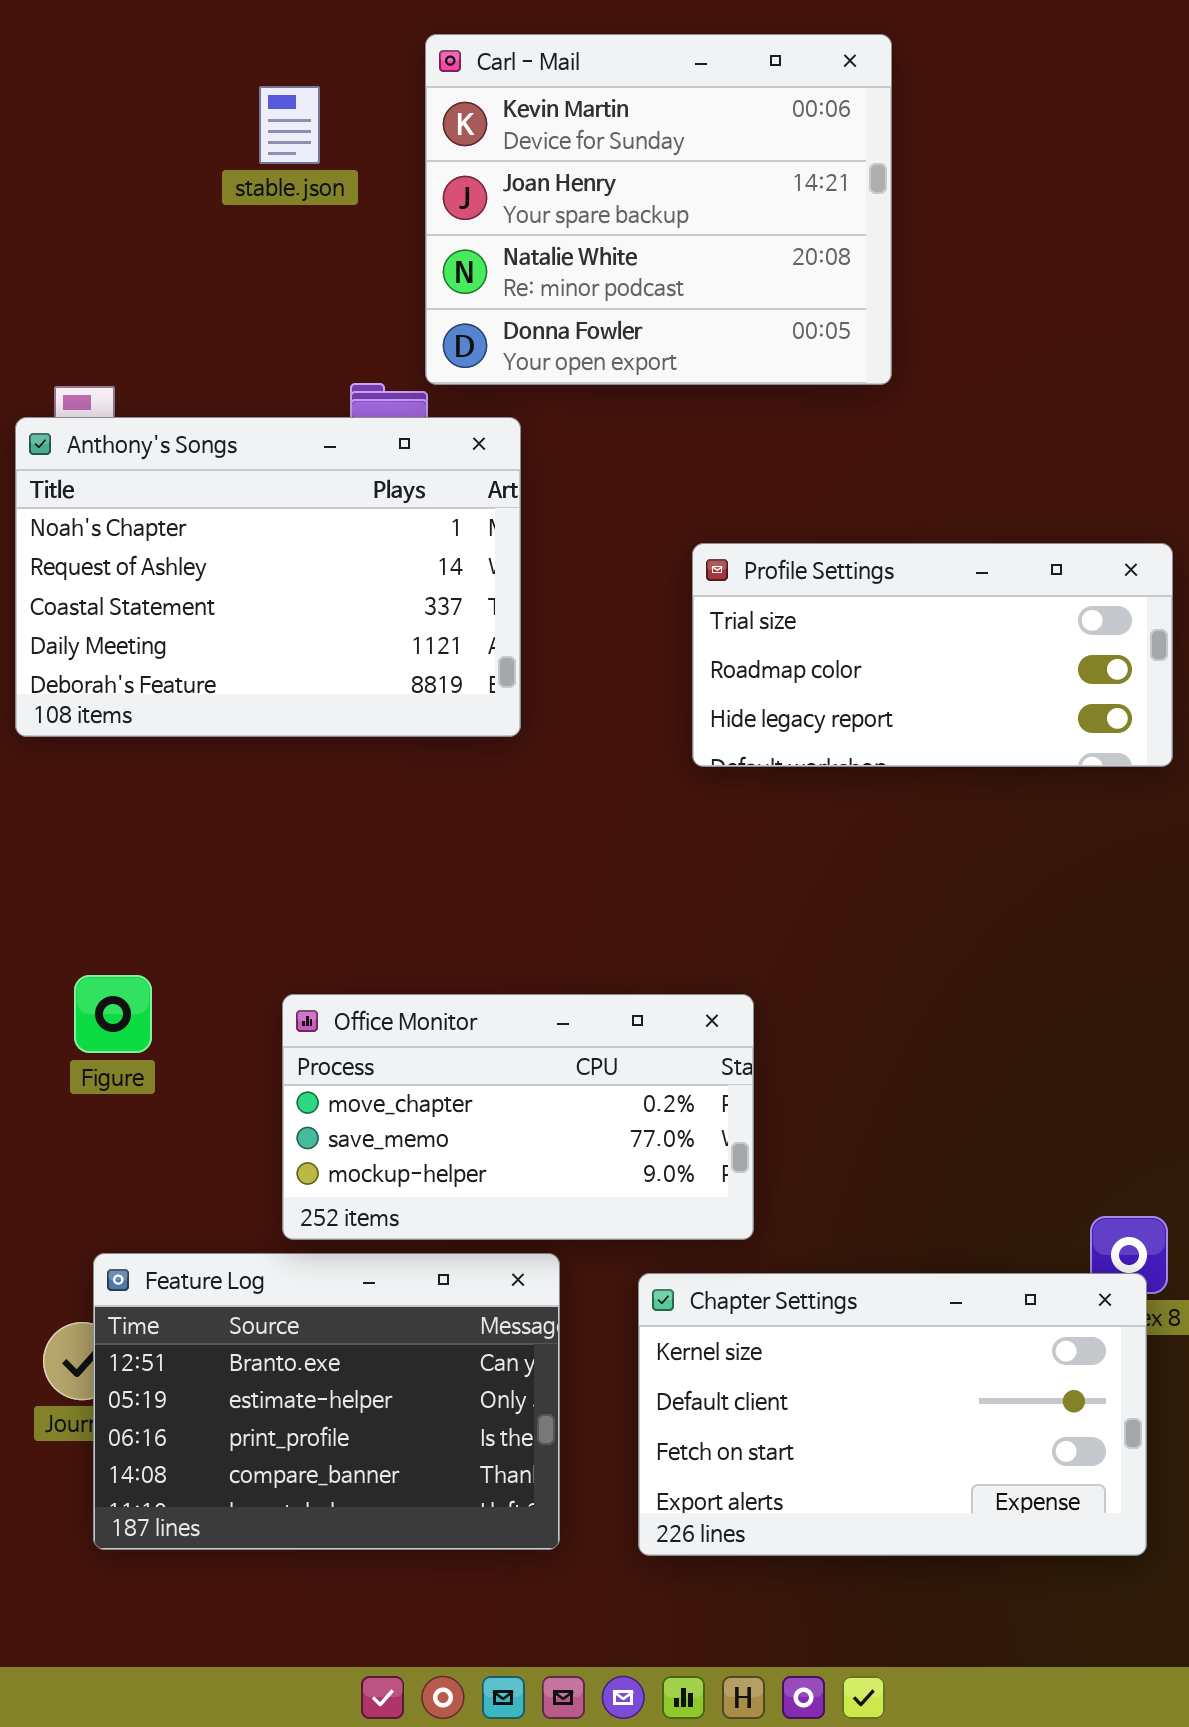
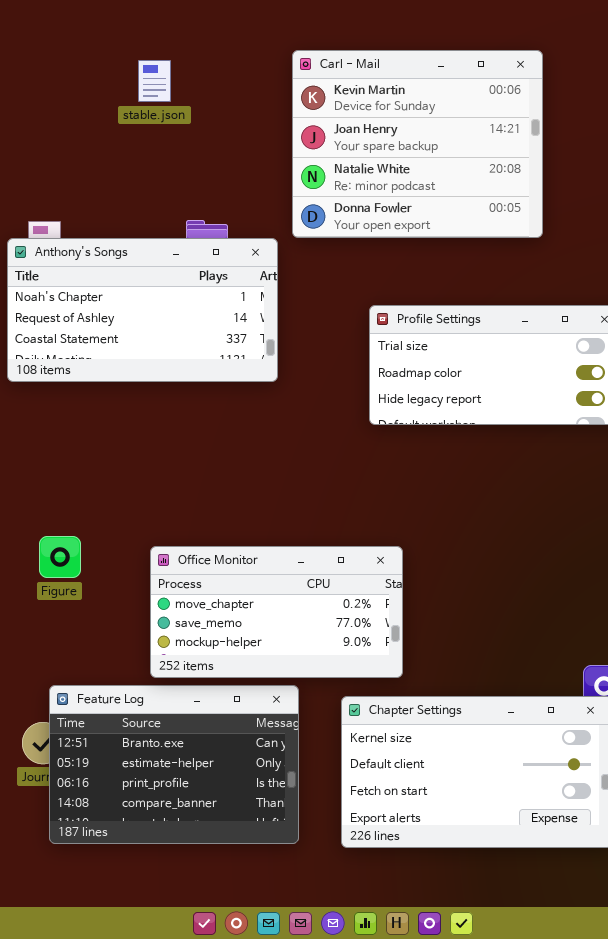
Carl - Mail: [425,34,892,385] -> [292,50,543,238], moved
Anthony's Songs: [15,417,521,737] -> [7,238,278,382], resized

